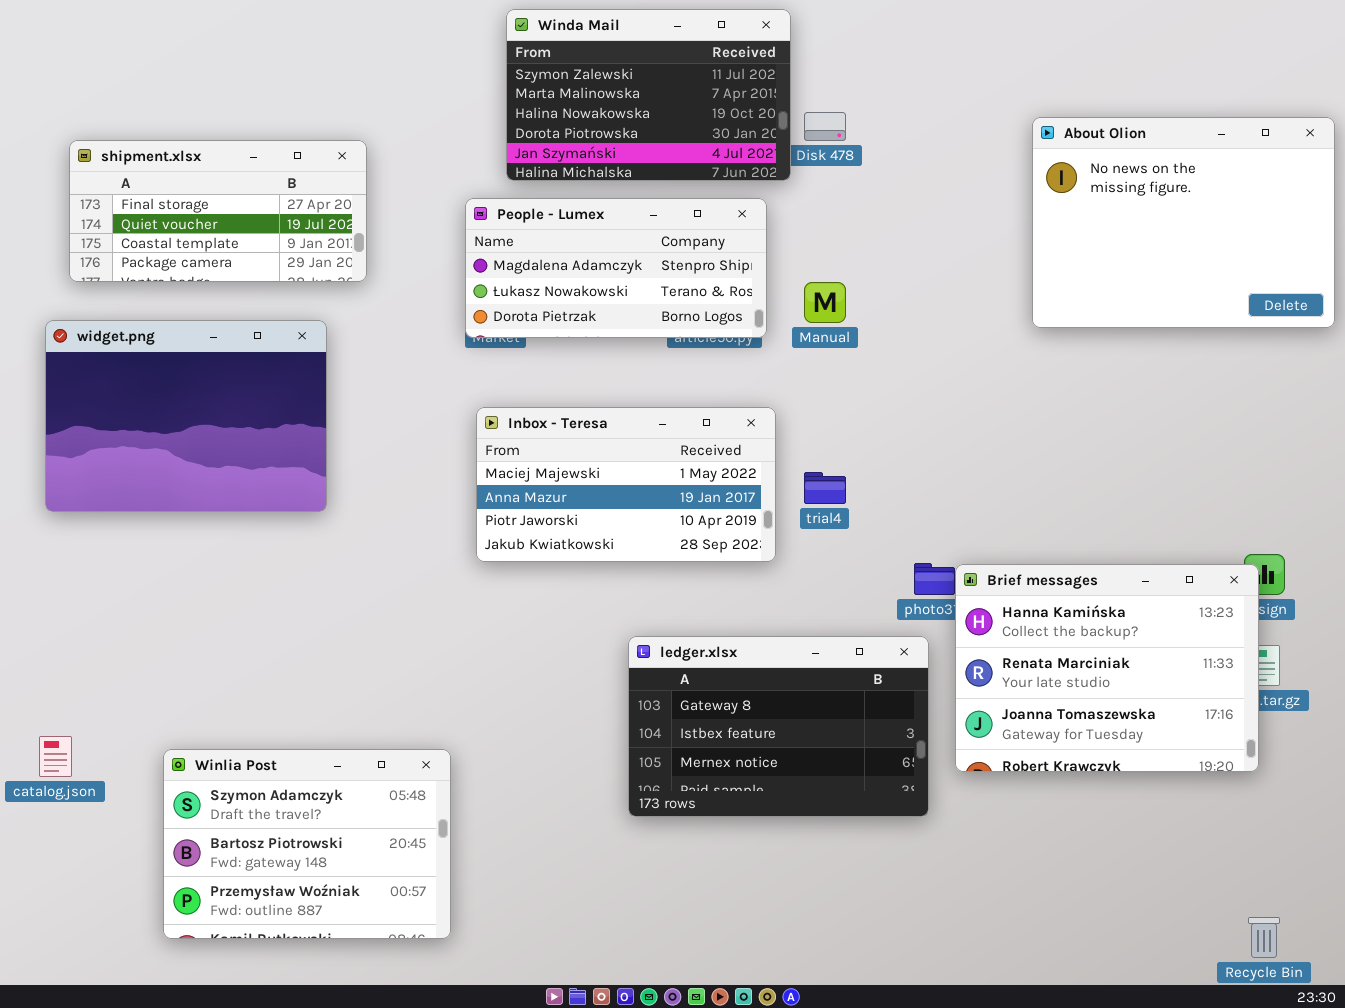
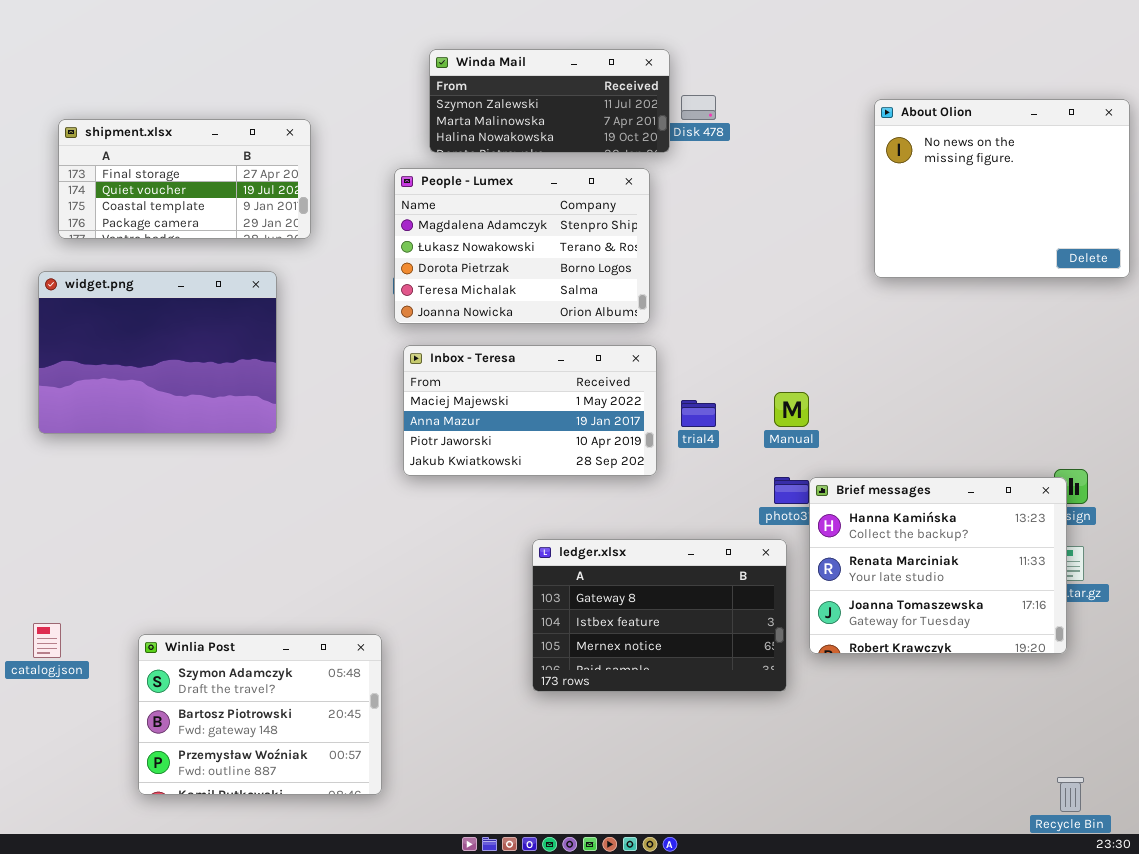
Winda Mail: [506,9,791,181] -> [429,49,670,153], resized
People - Lumex: [465,198,767,338] -> [394,168,650,324], resized
Manual: [804,282,846,323] -> [774,392,809,427], moved

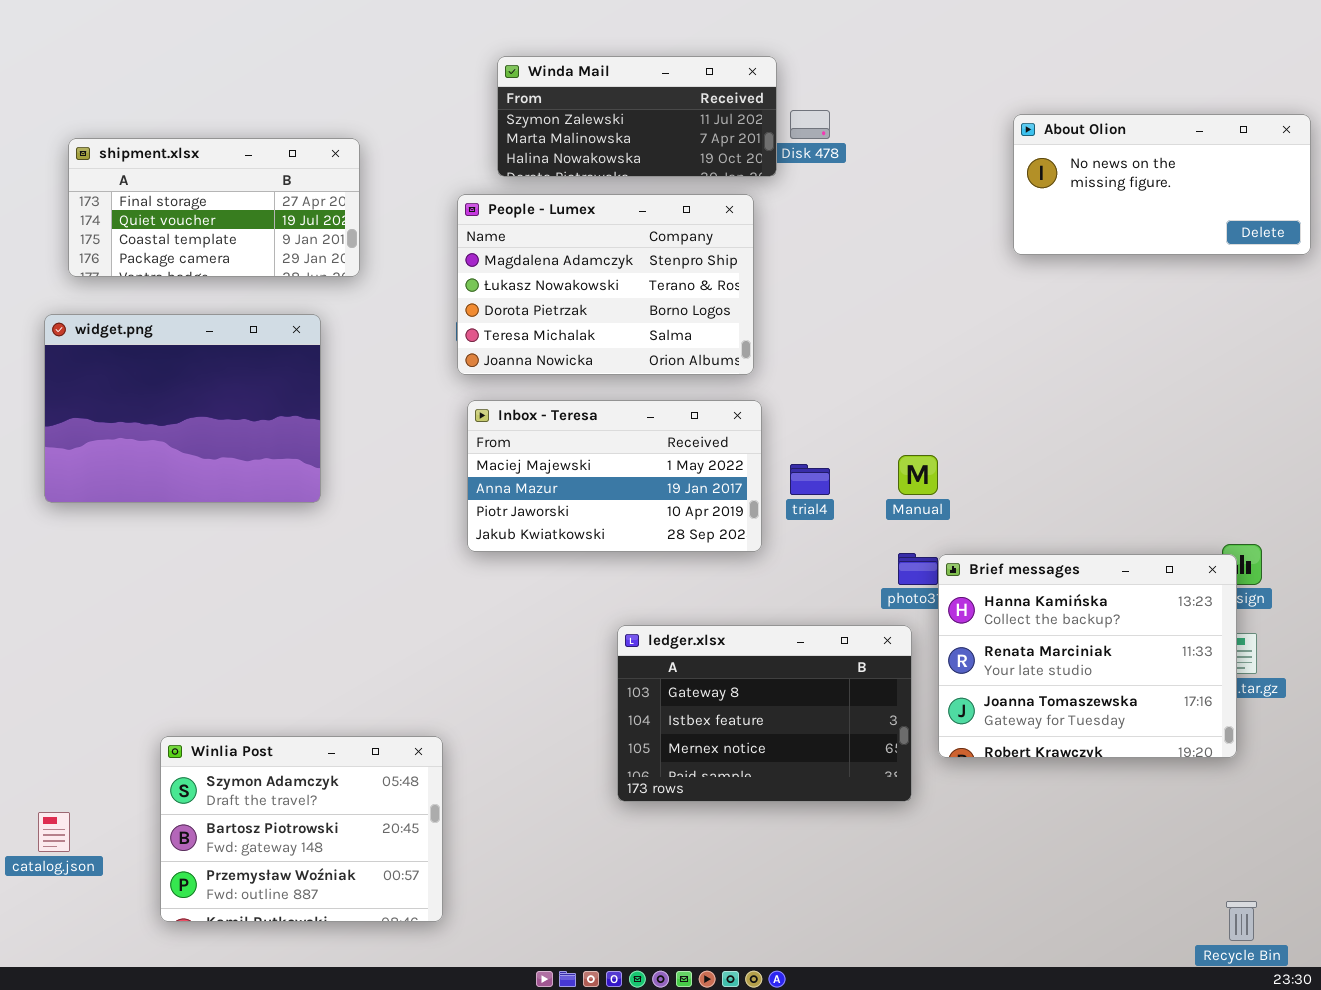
About Olion: [874,99,1130,278] -> [1013,114,1311,255], resized
catalog.json: [33,623,61,658] -> [38,812,70,852], moved

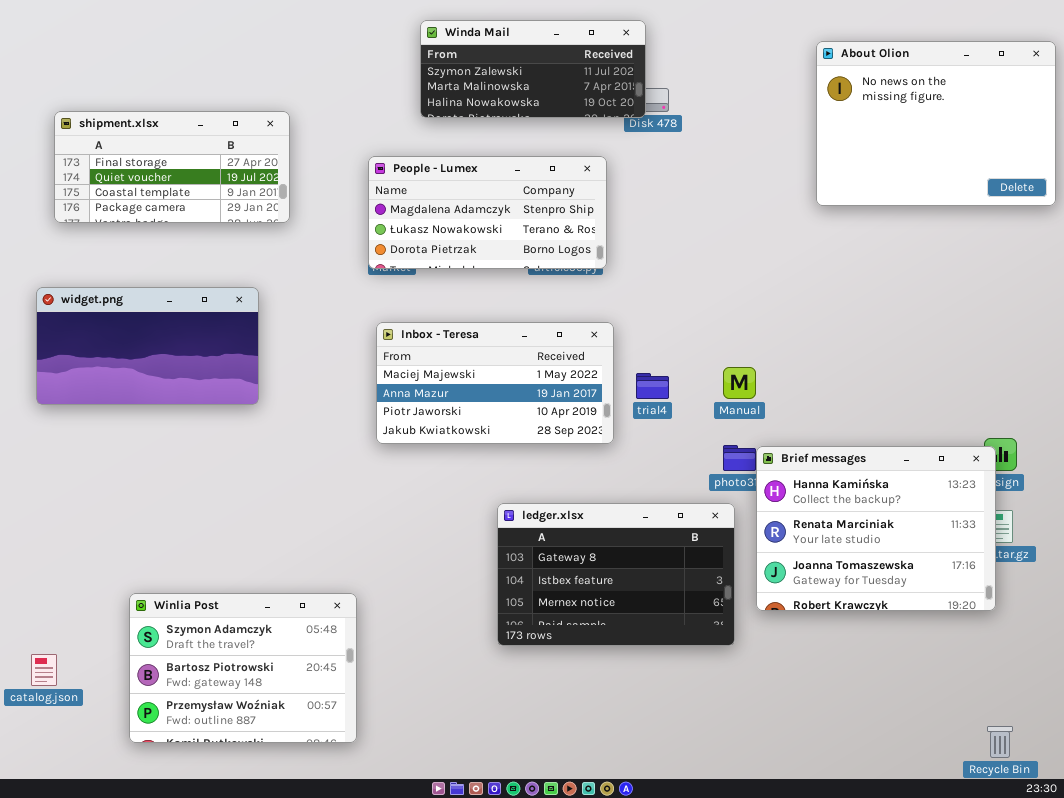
Winda Mail: [497,56,777,177] -> [420,20,646,118], moved
About Olion: [1013,114,1311,255] -> [816,41,1056,206], resized
People - Lumex: [457,194,754,375] -> [368,156,607,269], resized
widget.png: [44,314,321,503] -> [36,287,259,405], resized

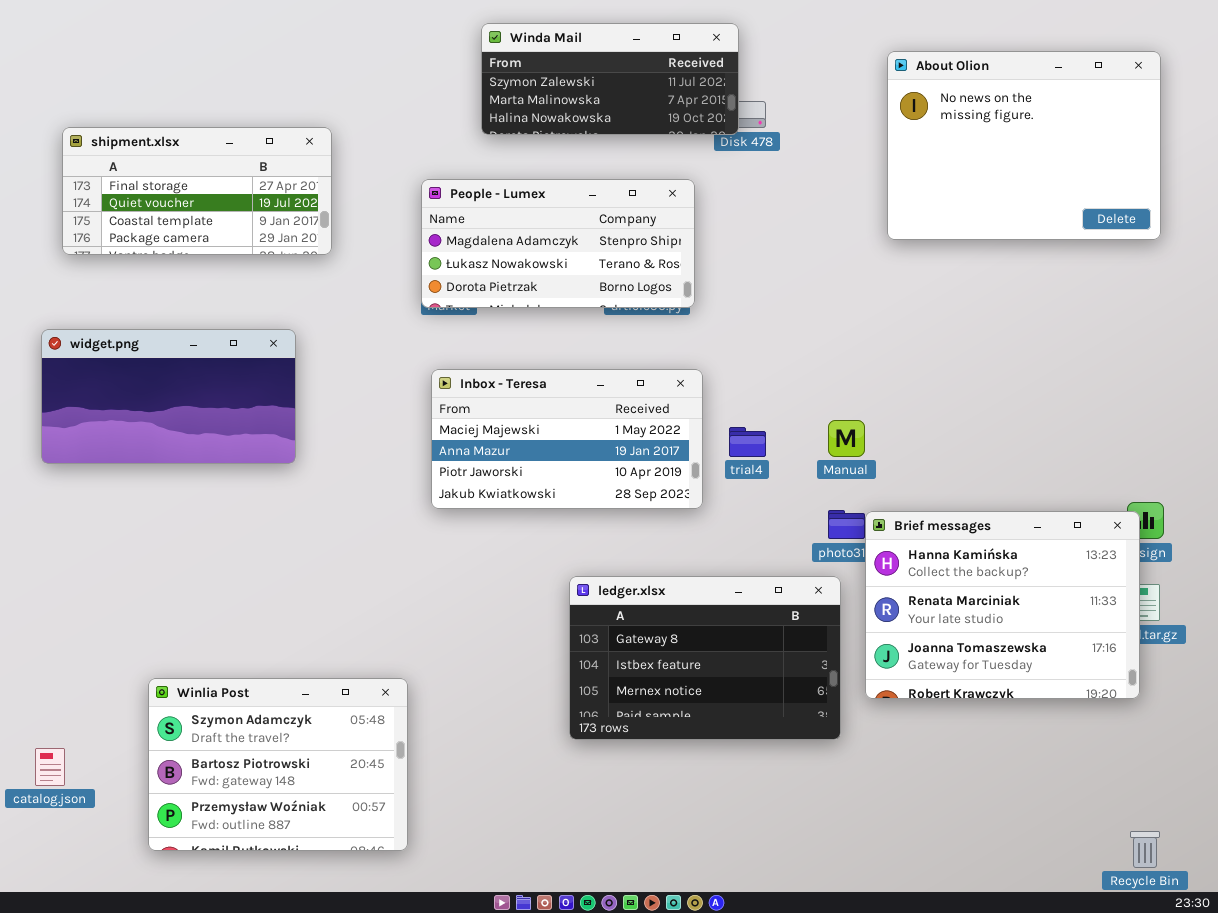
About Olion: [816,41,1056,206] -> [887,51,1161,240], moved

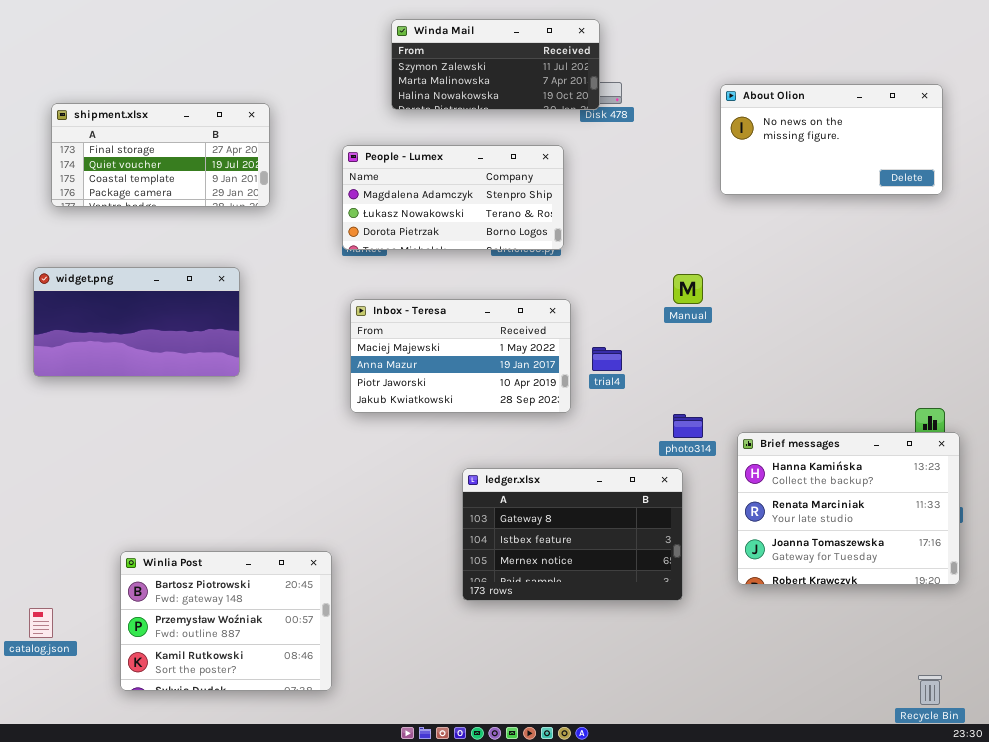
About Olion: [887,51,1161,240] -> [720,84,943,195], resized
Manual: [828,420,865,457] -> [673,274,703,304], moved
Brief messages: [865,511,1140,699] -> [737,432,960,585], moved
Winlia Post: [148,678,408,851] -> [120,551,332,691], scrolled down 1 row

